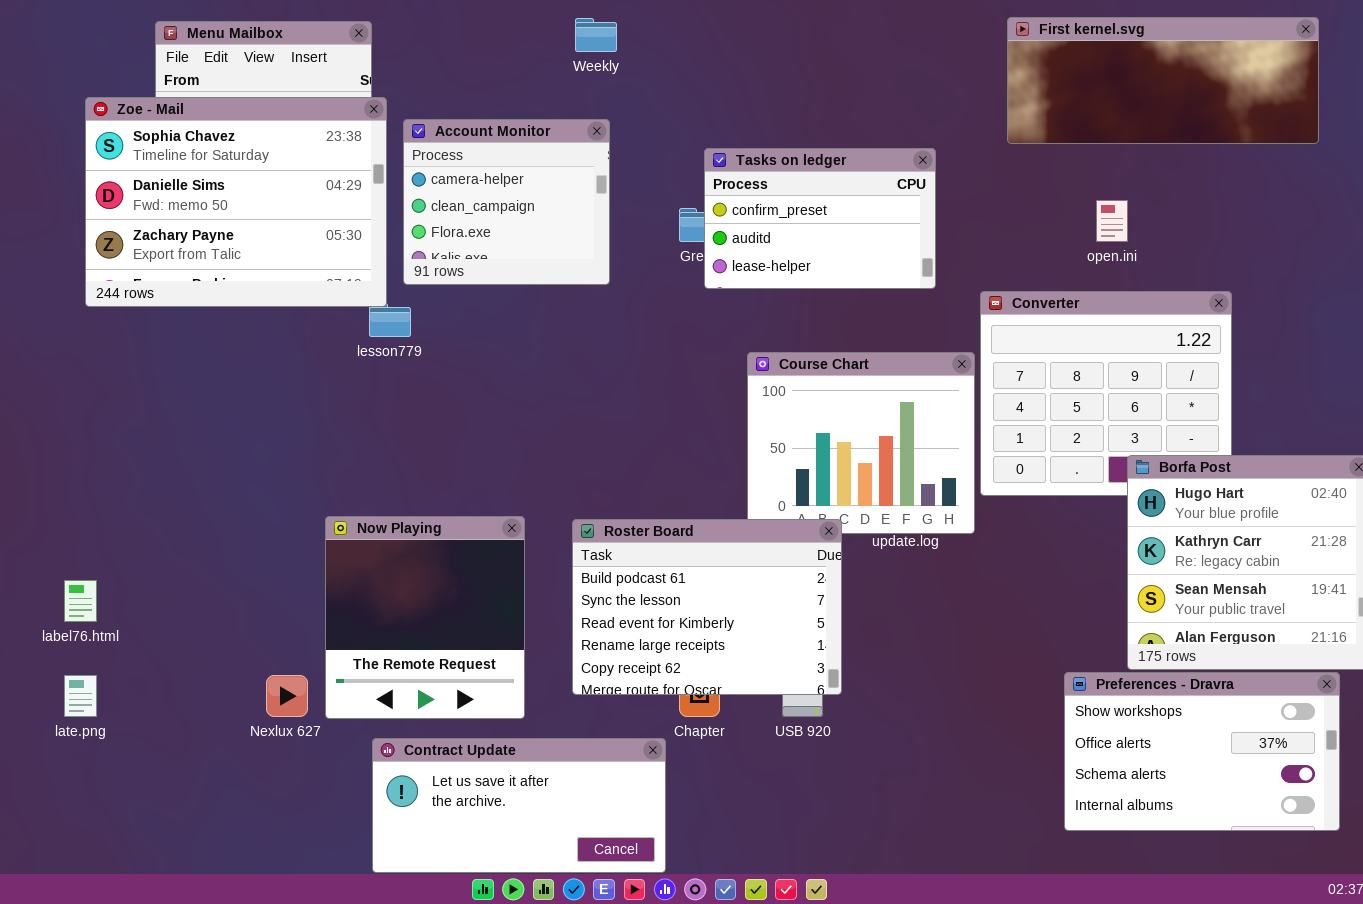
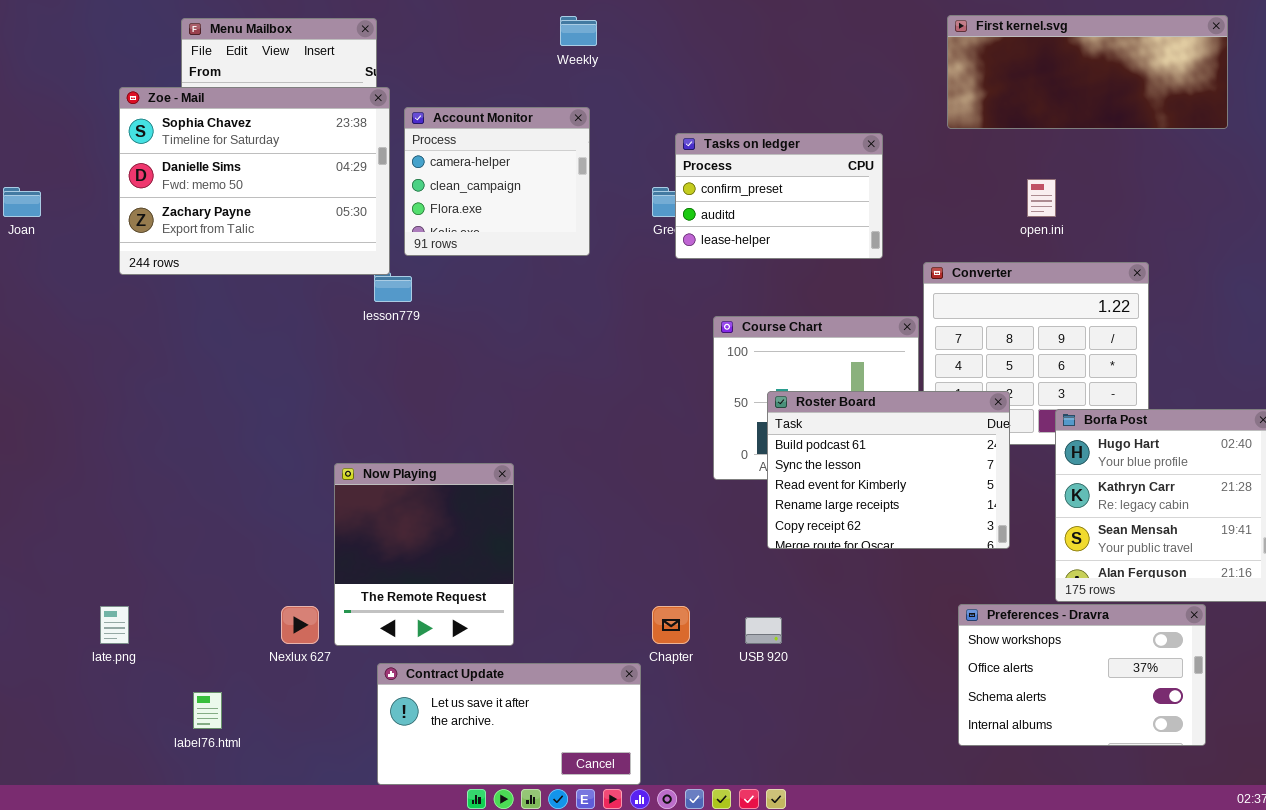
Roster Board: [572,519,842,695] -> [767,391,1010,549], moved
label76.html: [64,580,97,622] -> [193,692,222,729], moved
Preferences - Dravra: [1064,672,1340,831] -> [958,604,1206,746], moved

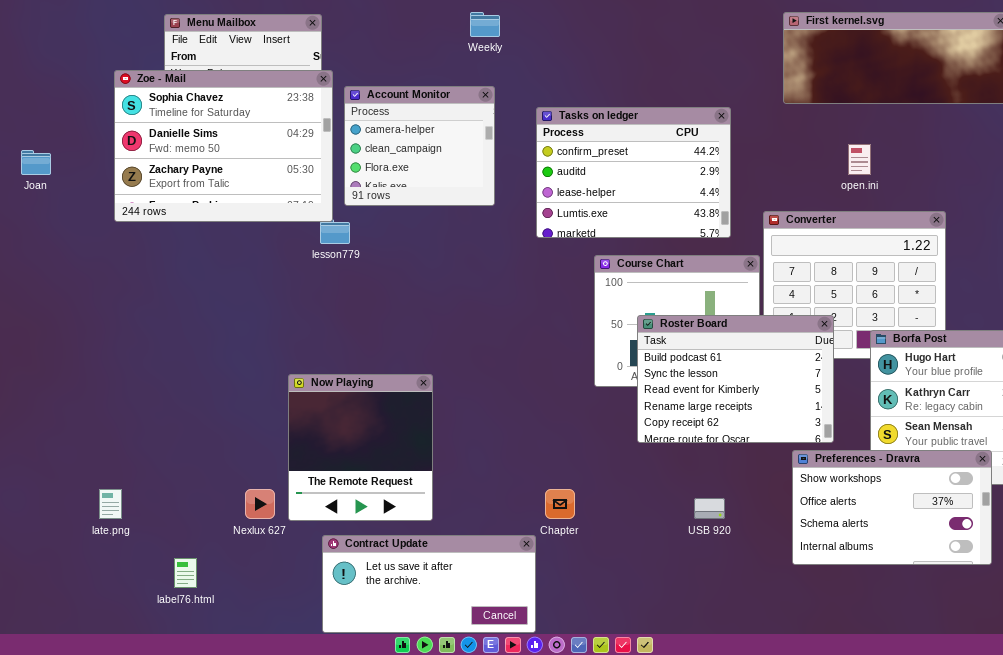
Tasks on ledger: [675,133,883,259] -> [536,107,731,238], resized
Preferences - Dravra: [958,604,1206,746] -> [792,450,992,565], moved
USB 920: [745,617,782,644] -> [694,498,725,519], moved

